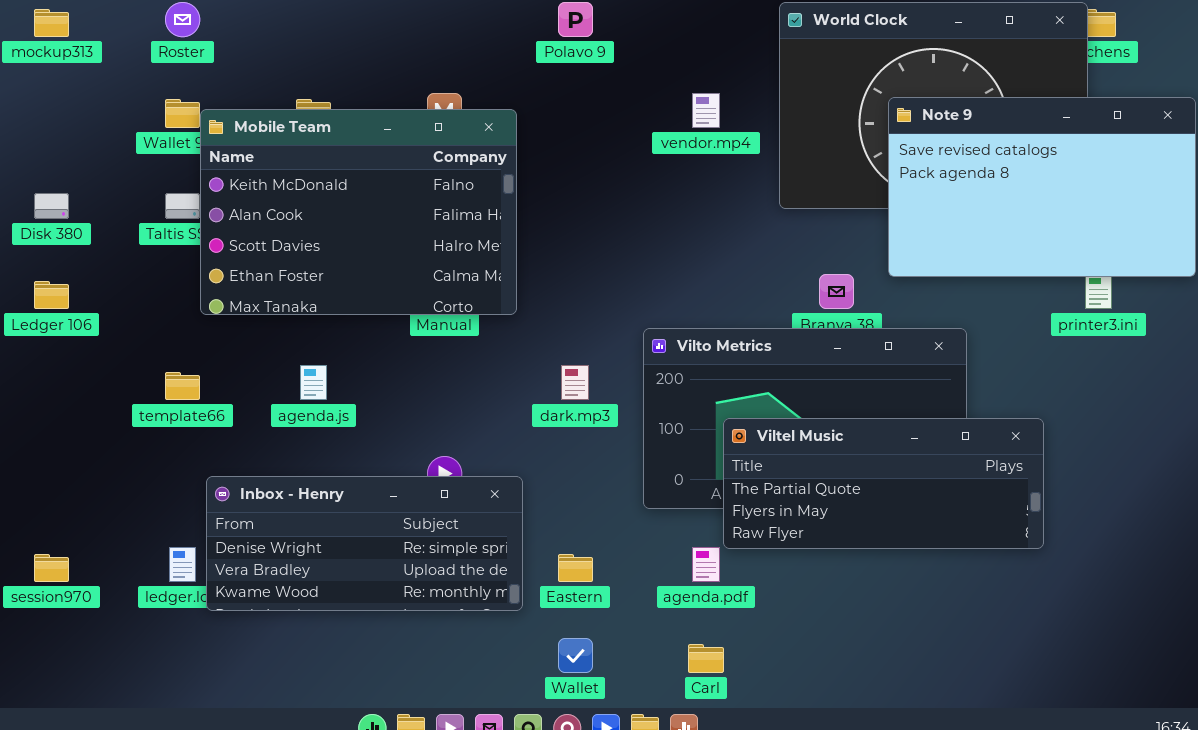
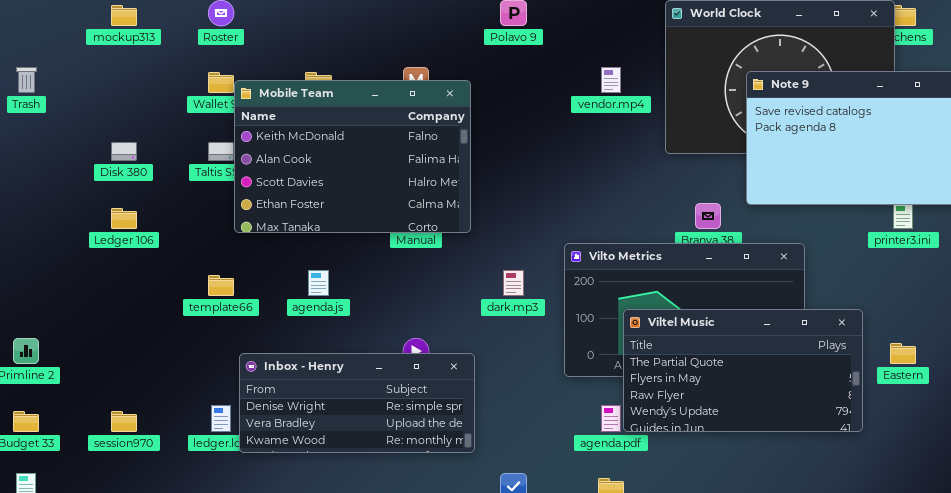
Viltel Music: [723,418,1044,549] -> [623,309,863,432], resized
Eastern: [558,554,593,582] -> [890,343,916,364], moved

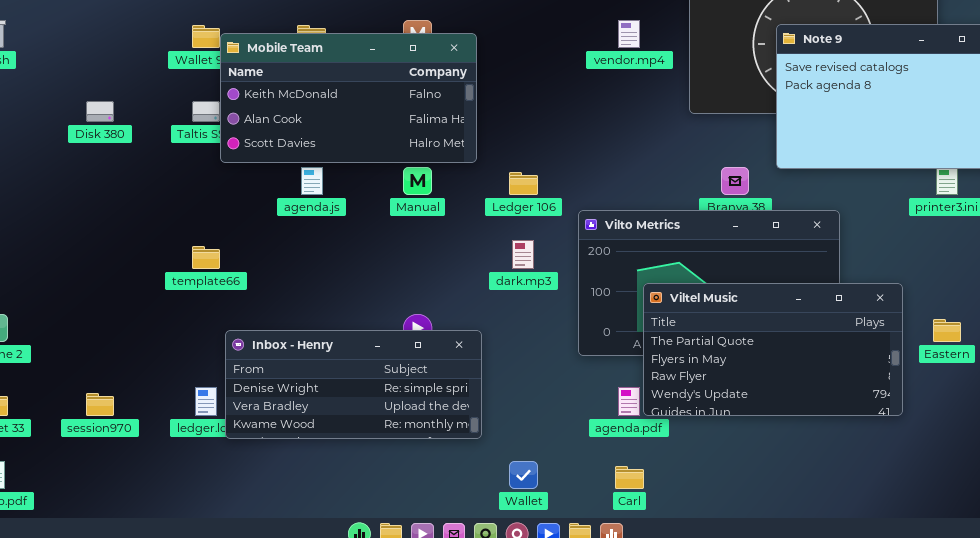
Mobile Team: [234,80,471,233] -> [220,33,477,163], resized
Ledger 106: [111,208,137,229] -> [509,172,538,195], moved
agenda.js: [308,270,329,296] -> [301,167,323,195], moved

